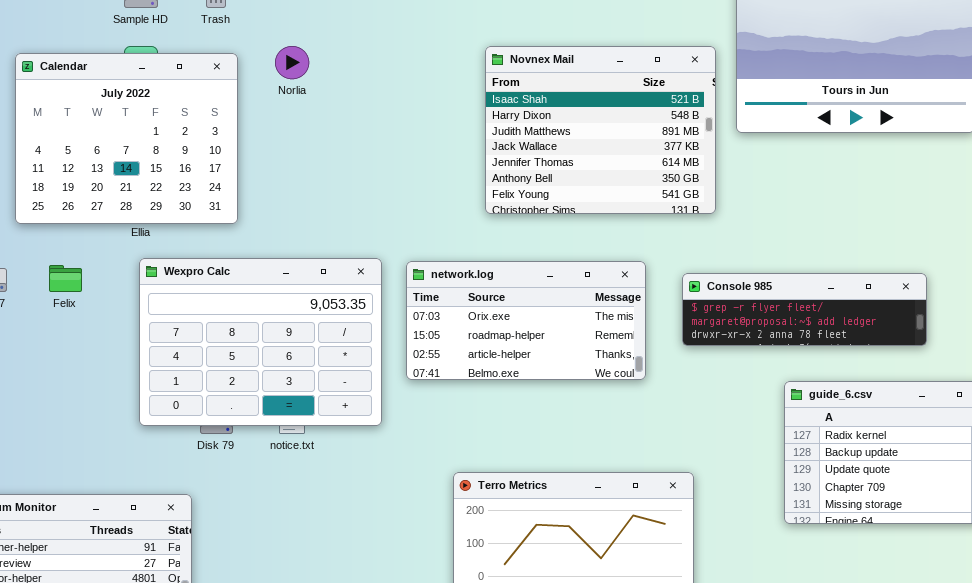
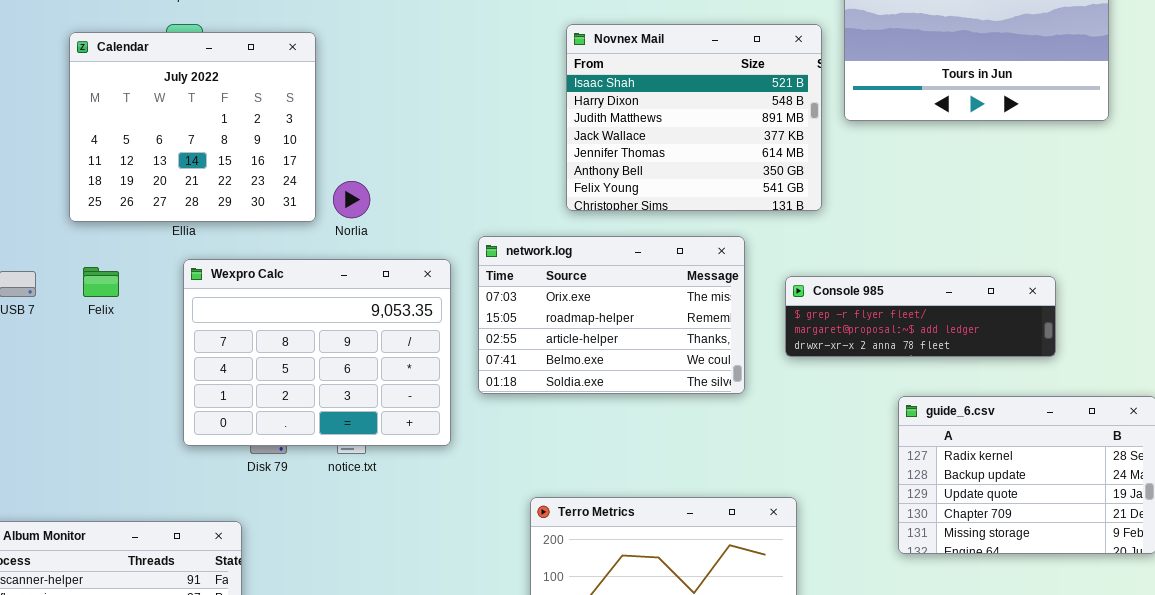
Norlia: [275,46,309,79] -> [333,181,370,218], moved
Calendar: [15,53,238,224] -> [69,32,316,222], moved
network.log: [406,261,646,380] -> [478,236,745,394], resized

